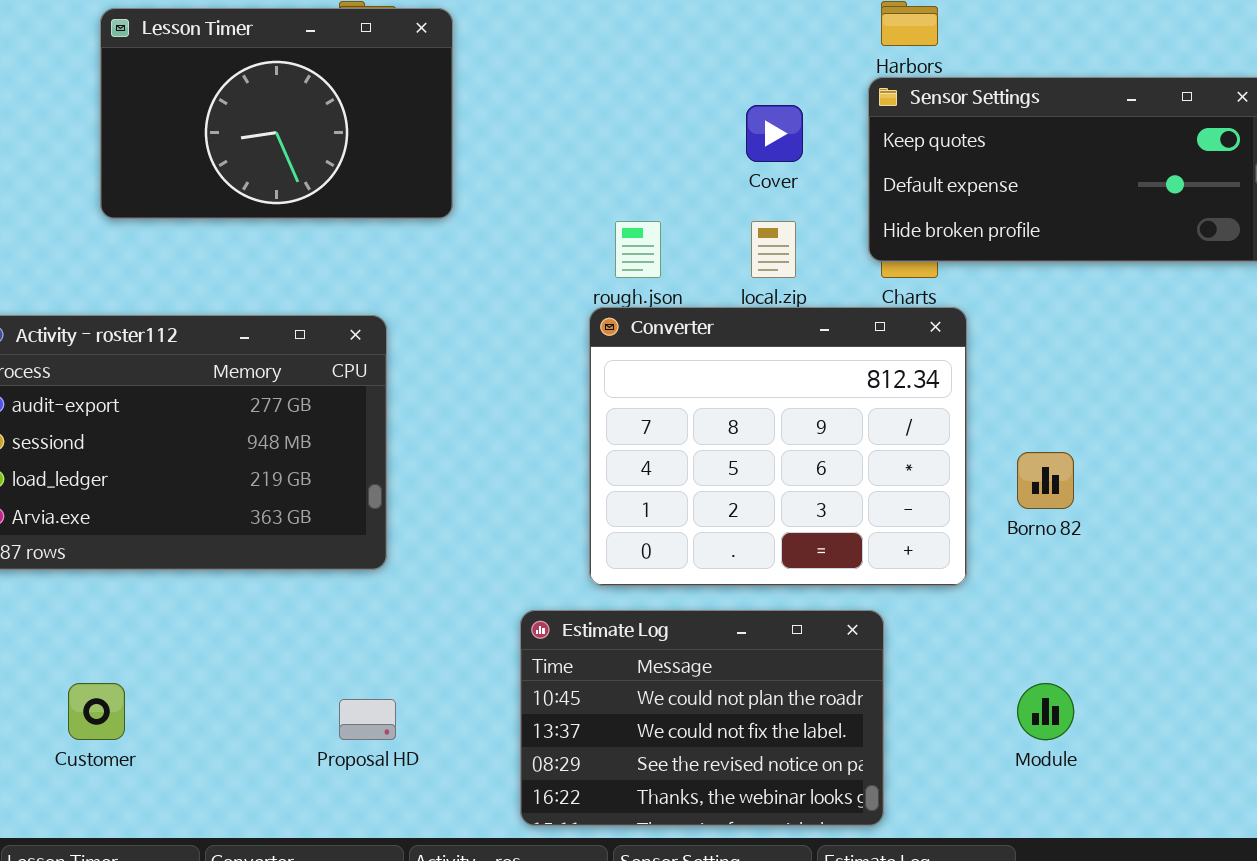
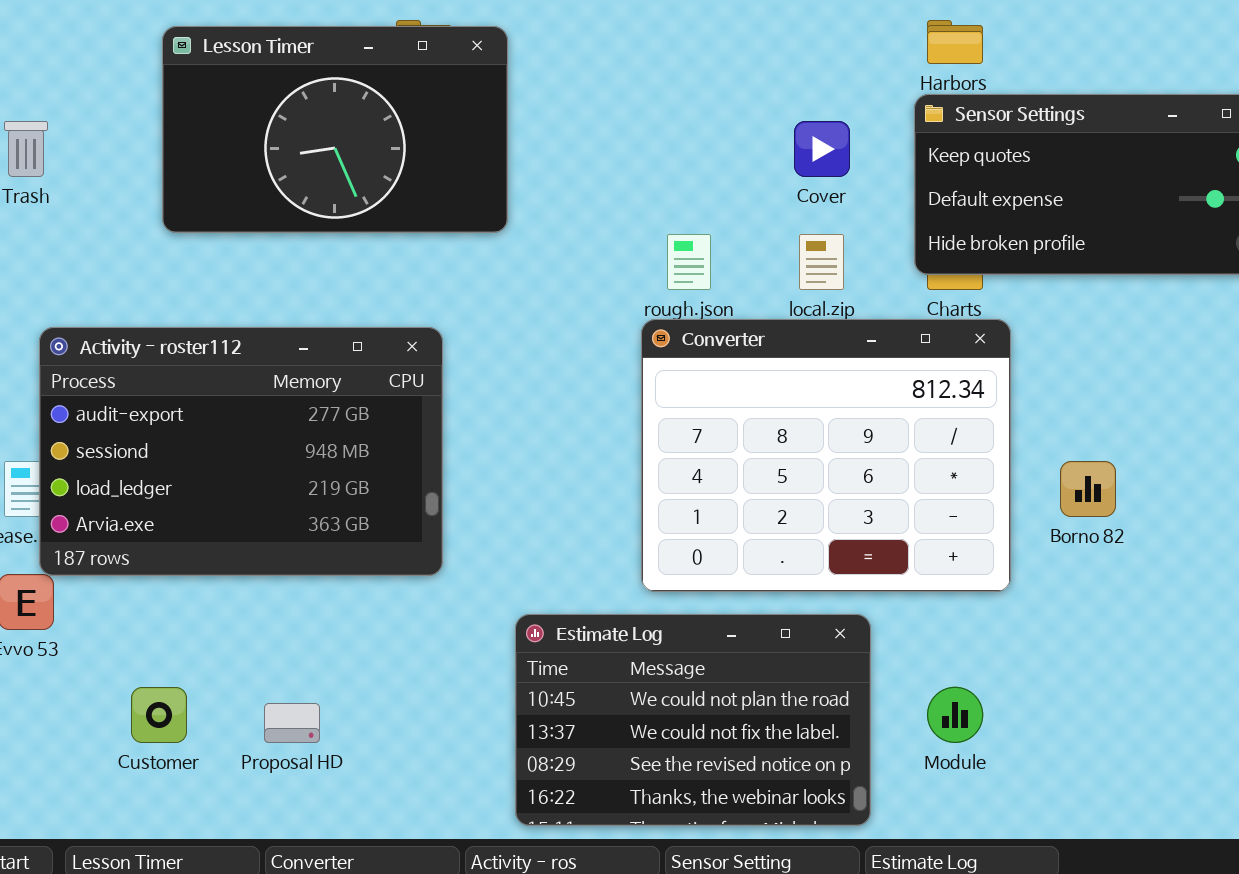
Estimate Log: [520,610,884,826] -> [515,614,871,826], moved
Module: [1017,683,1074,740] -> [927,687,983,743], moved
Proposal HD: [339,699,396,740] -> [264,703,320,743], moved

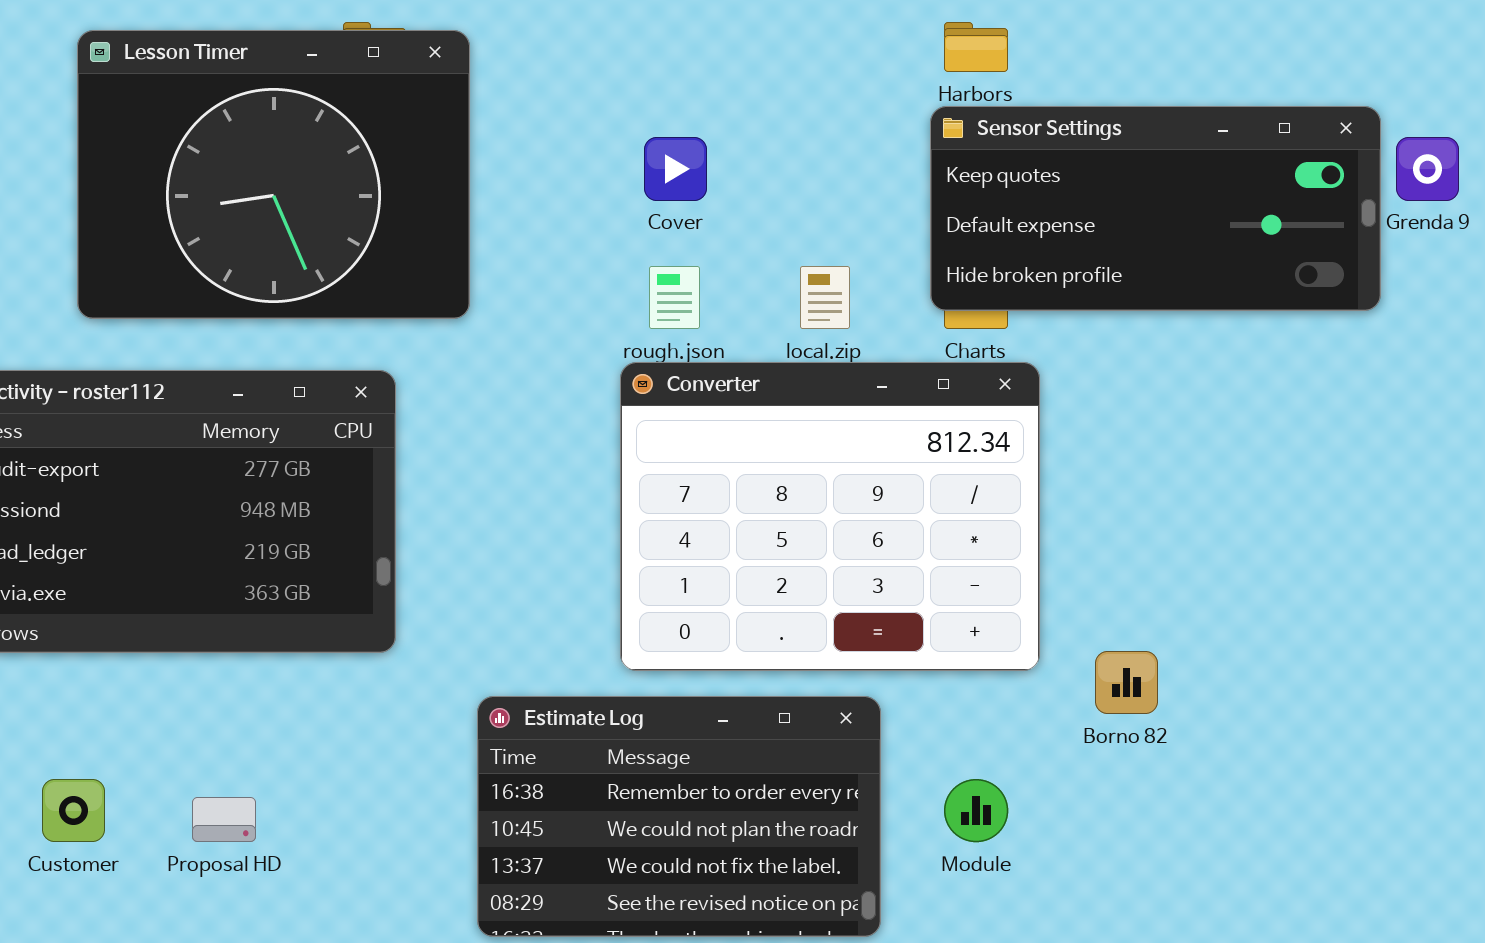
Lesson Timer: [162,26,508,233] -> [77,30,470,319], resized
Cover: [794,121,850,177] -> [644,137,707,201], moved
Borno 82: [1060,461,1116,517] -> [1095,651,1158,714], moved
Estimate Log: [515,614,871,826] -> [477,696,881,937], scrolled up 1 row

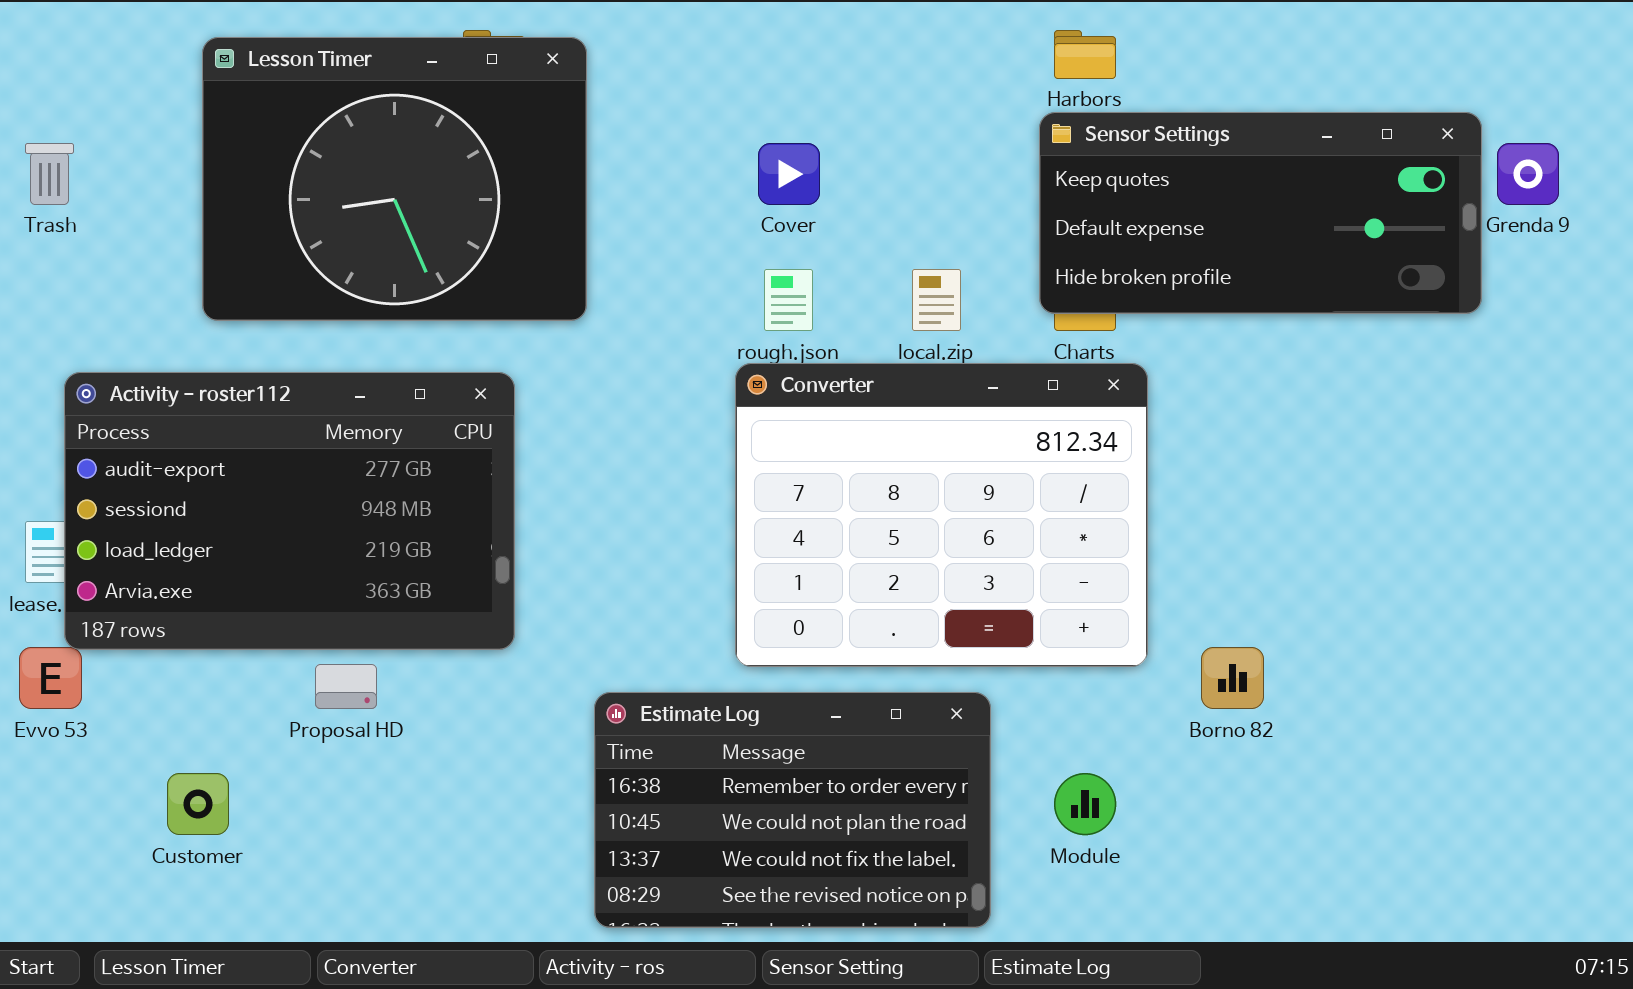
Proposal HD: [192,797,256,842] -> [315,664,377,709], moved

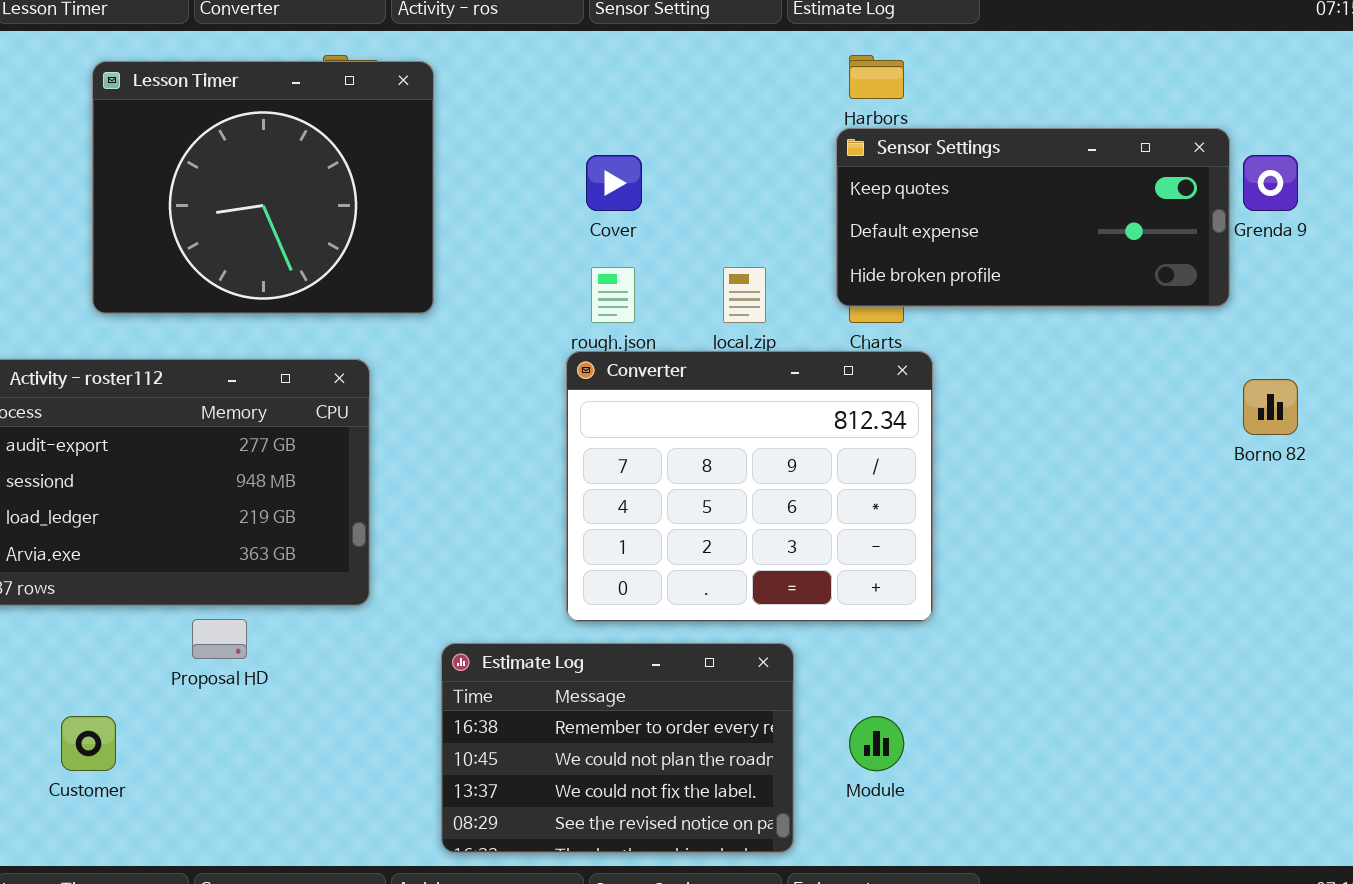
Borno 82: [1201,647,1264,709] -> [1243,379,1298,435], moved

